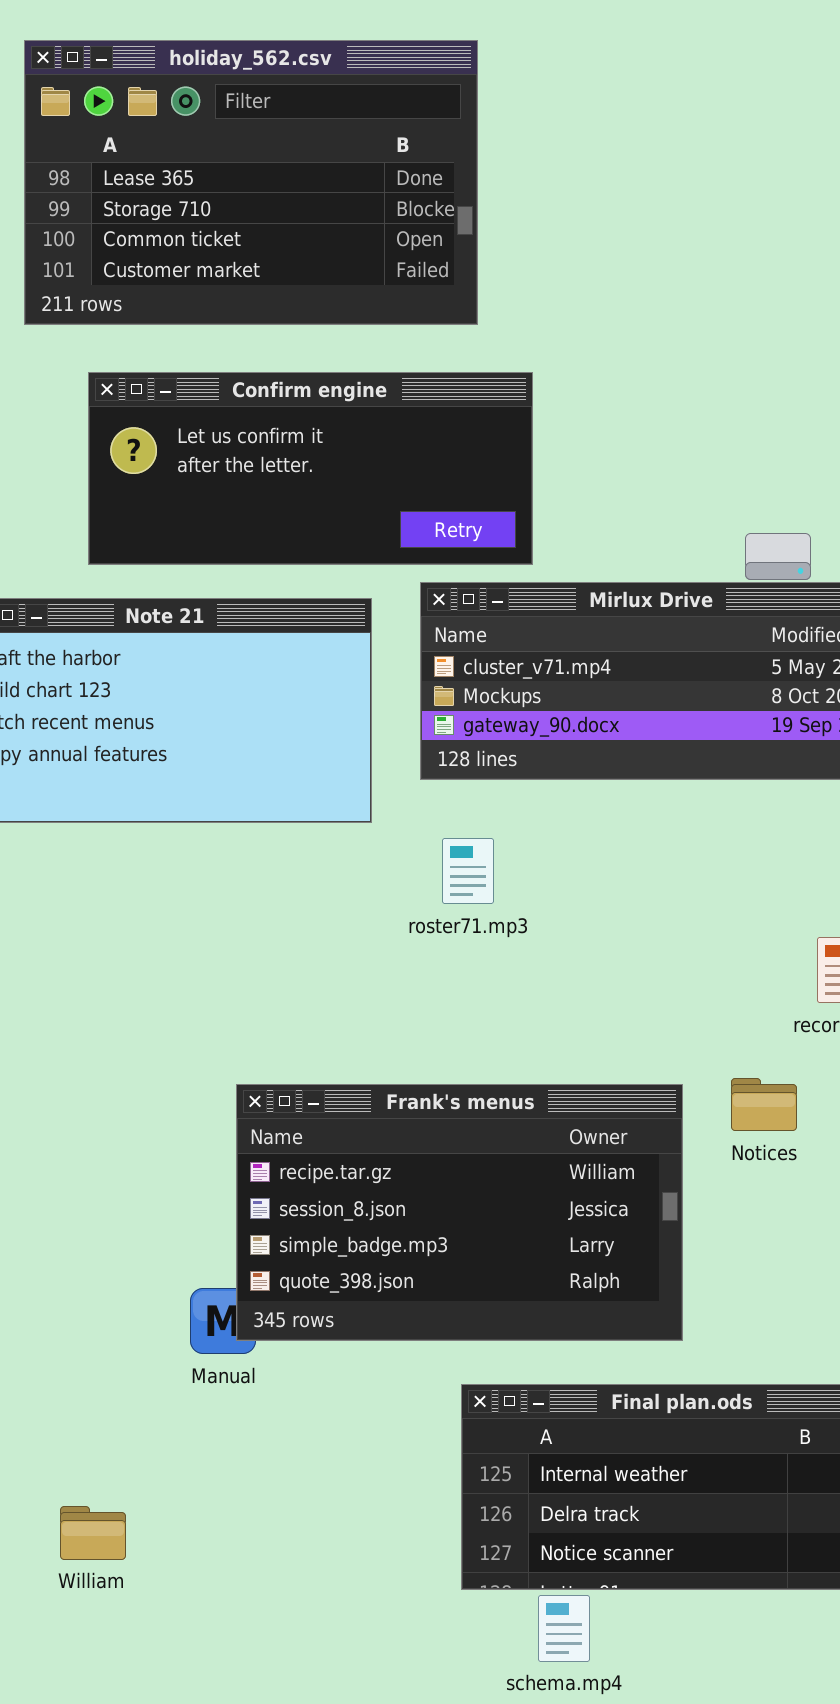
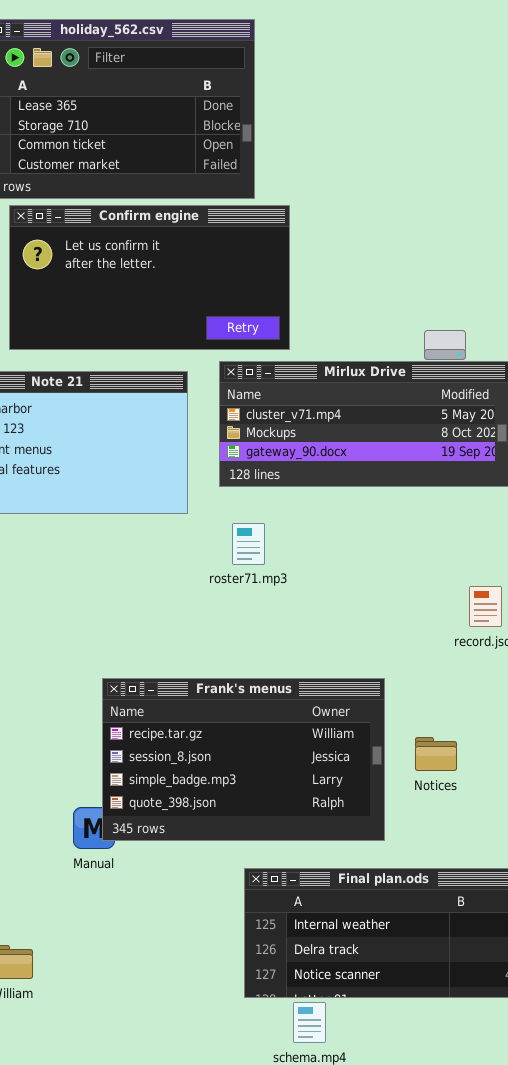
Confirm engine: [88,372,533,565] -> [9,205,290,350], resized
Notices: [731,1078,797,1131] -> [415,737,457,771], moved

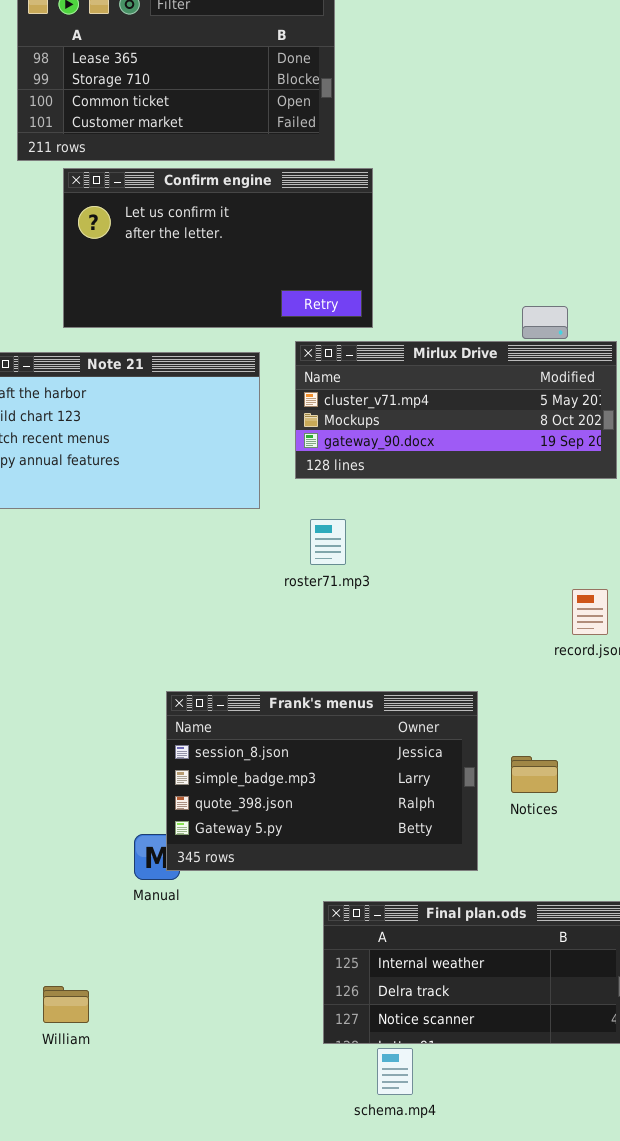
Frank's menus: [102,678,385,841] -> [166,691,478,871], scrolled down 1 row

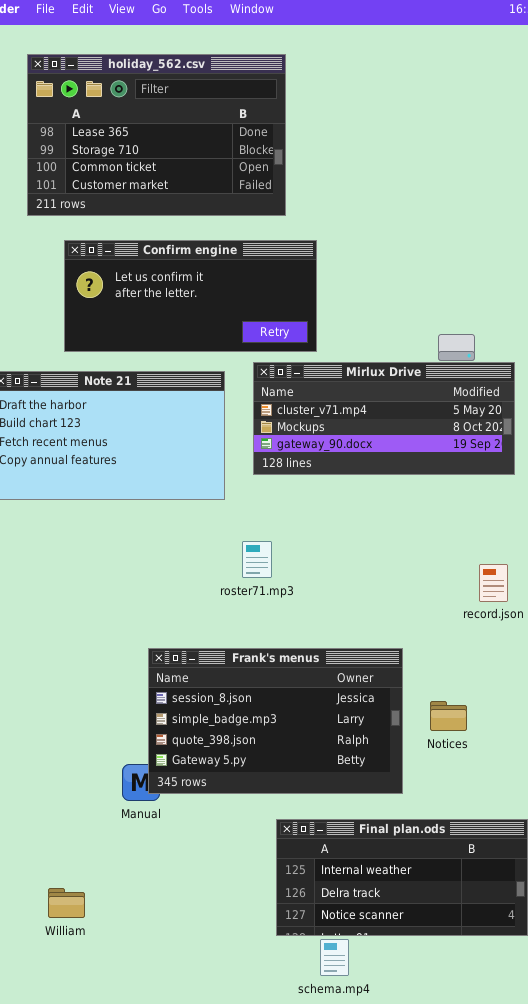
Confirm engine: [63,168,373,328] -> [64,240,317,352], resized
roster71.mp3: [310,519,346,565] -> [242,541,272,578], moved

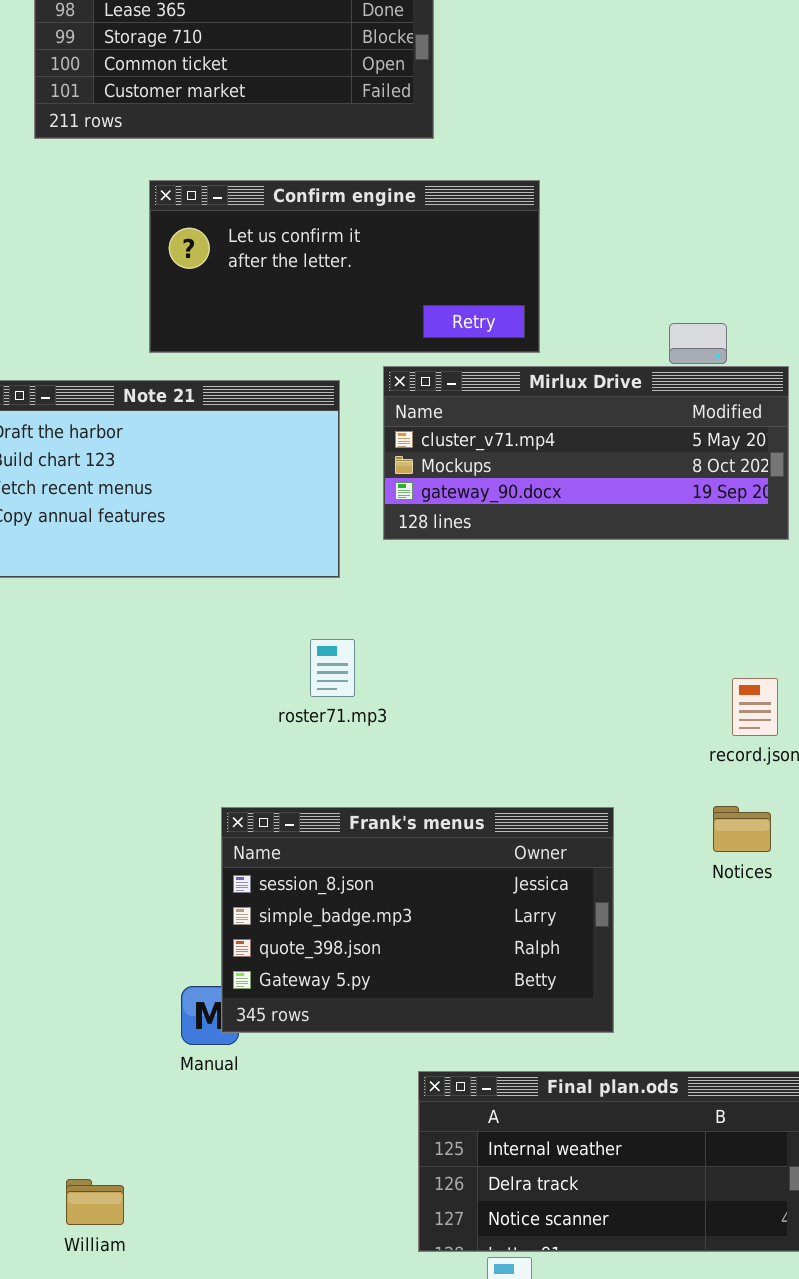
Confirm engine: [64,240,317,352] -> [149,180,540,353], moved
roster71.mp3: [242,541,272,578] -> [310,639,355,697], moved
Notices: [430,701,467,731] -> [713,806,771,852], moved

